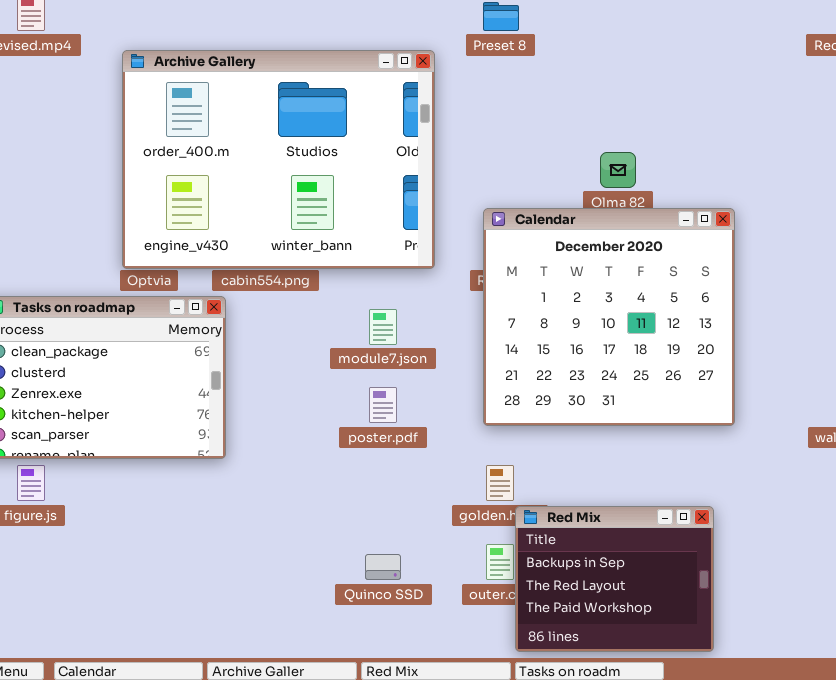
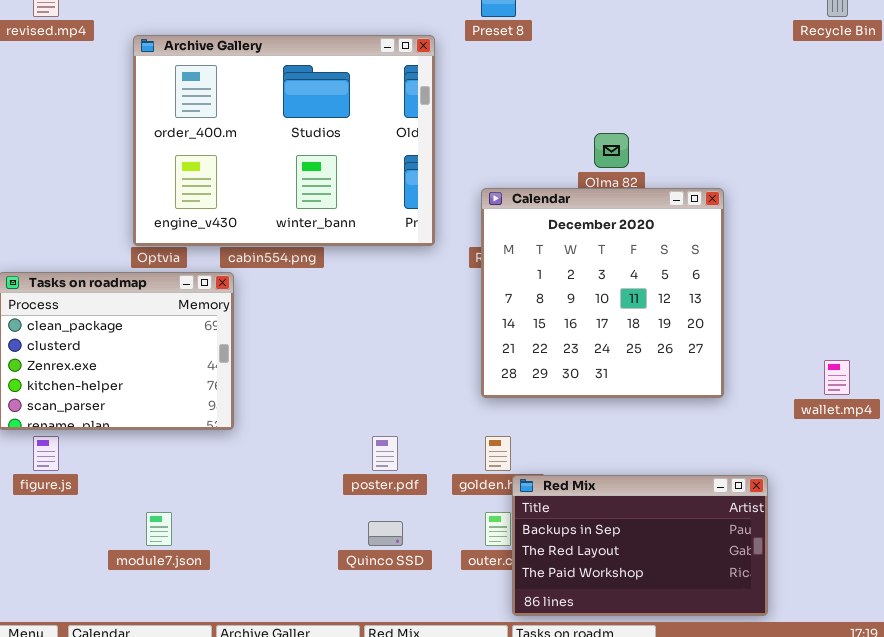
module7.json: [369,309,397,345] -> [146,512,172,546], moved
poster.pdf: [369,387,397,423] -> [372,436,398,471], moved
Red Mix: [515,506,714,652] -> [512,475,768,616], resized

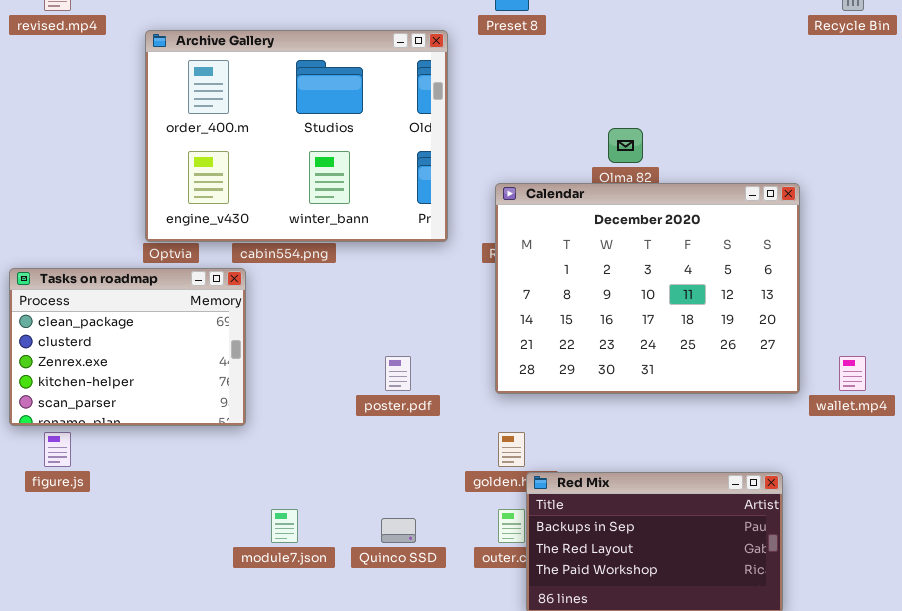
Calendar: [481,188,724,398] -> [495,183,800,394], resized
poster.pdf: [372,436,398,471] -> [385,356,411,391], moved
module7.json: [146,512,172,546] -> [271,509,298,543], moved

